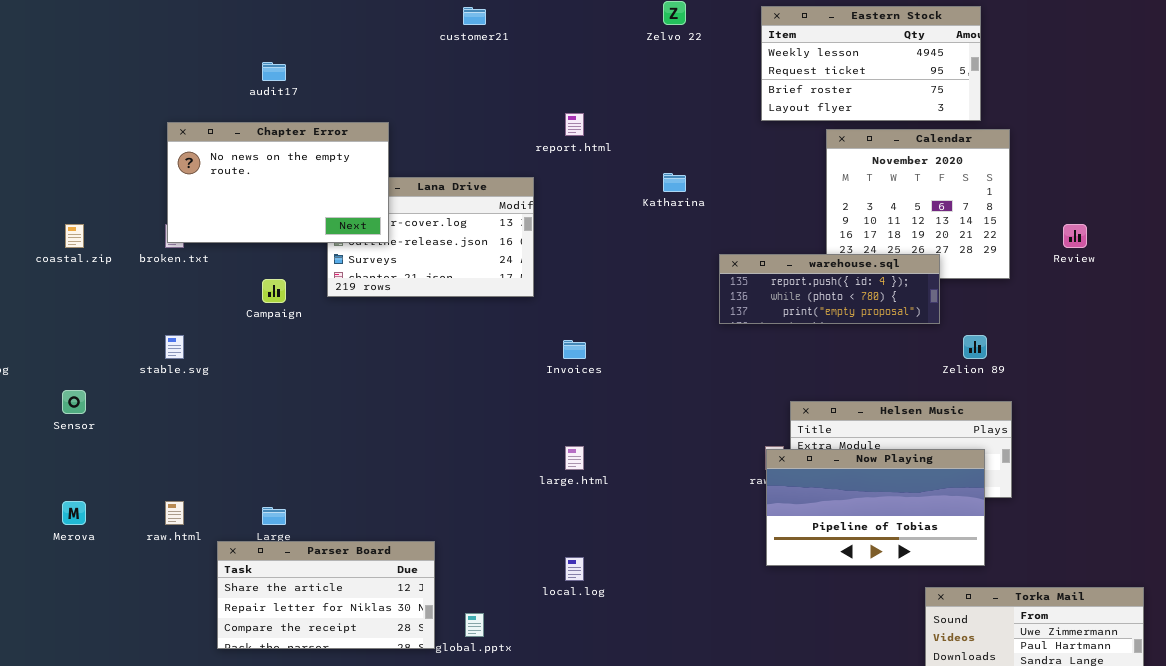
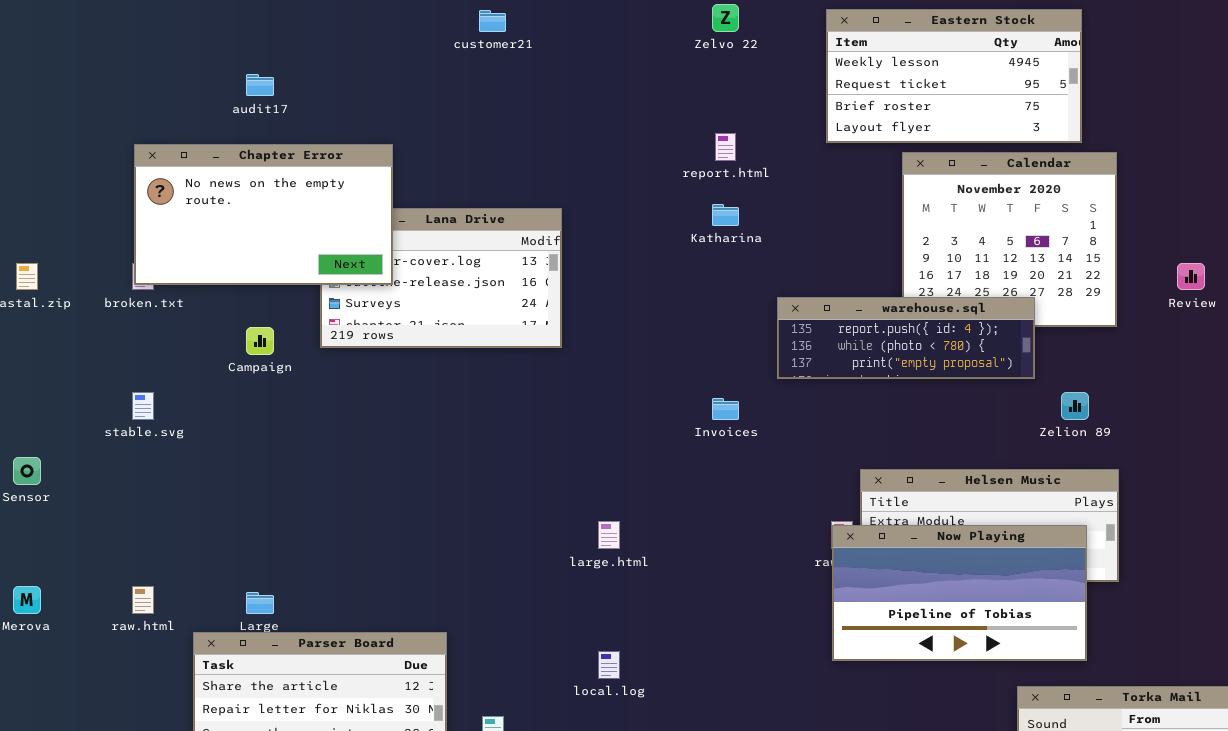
report.html: [565,113,584,136] -> [715,133,736,161], moved
Invoices: [563,340,586,359] -> [712,398,739,420], moved

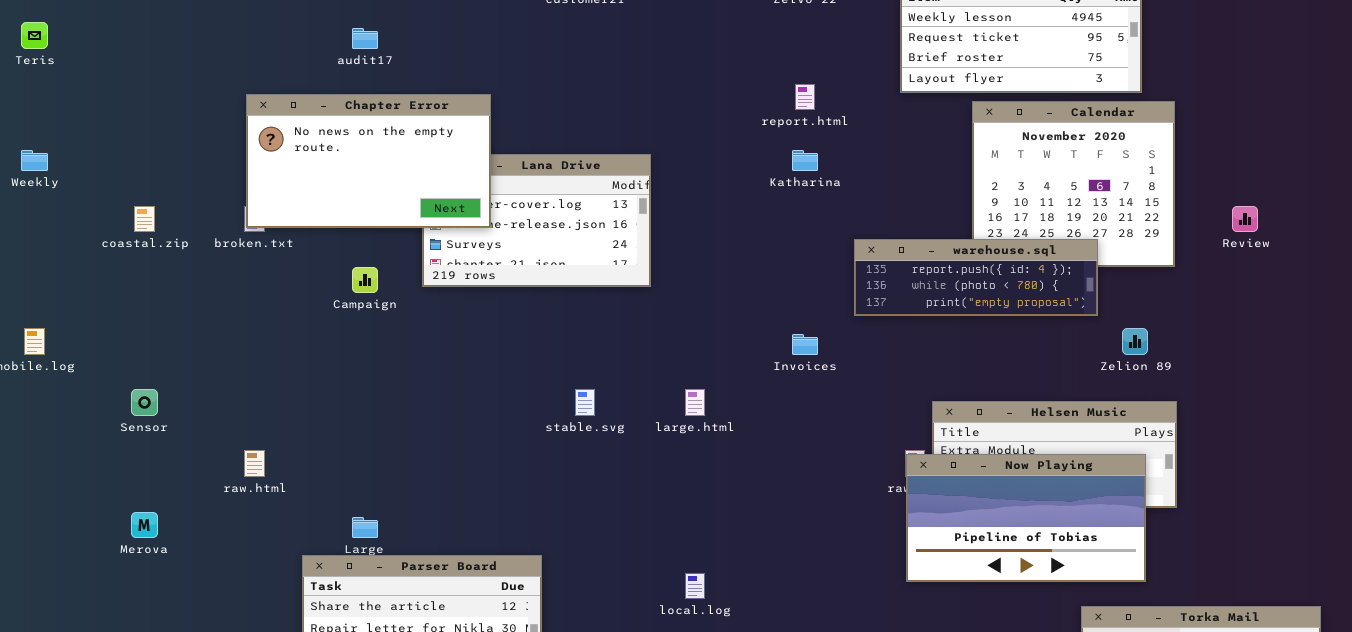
stable.svg: [132,392,154,420] -> [575,389,595,416], moved
large.html: [598,521,620,549] -> [685,389,705,416], moved
raw.html: [132,586,154,614] -> [244,450,265,477], moved

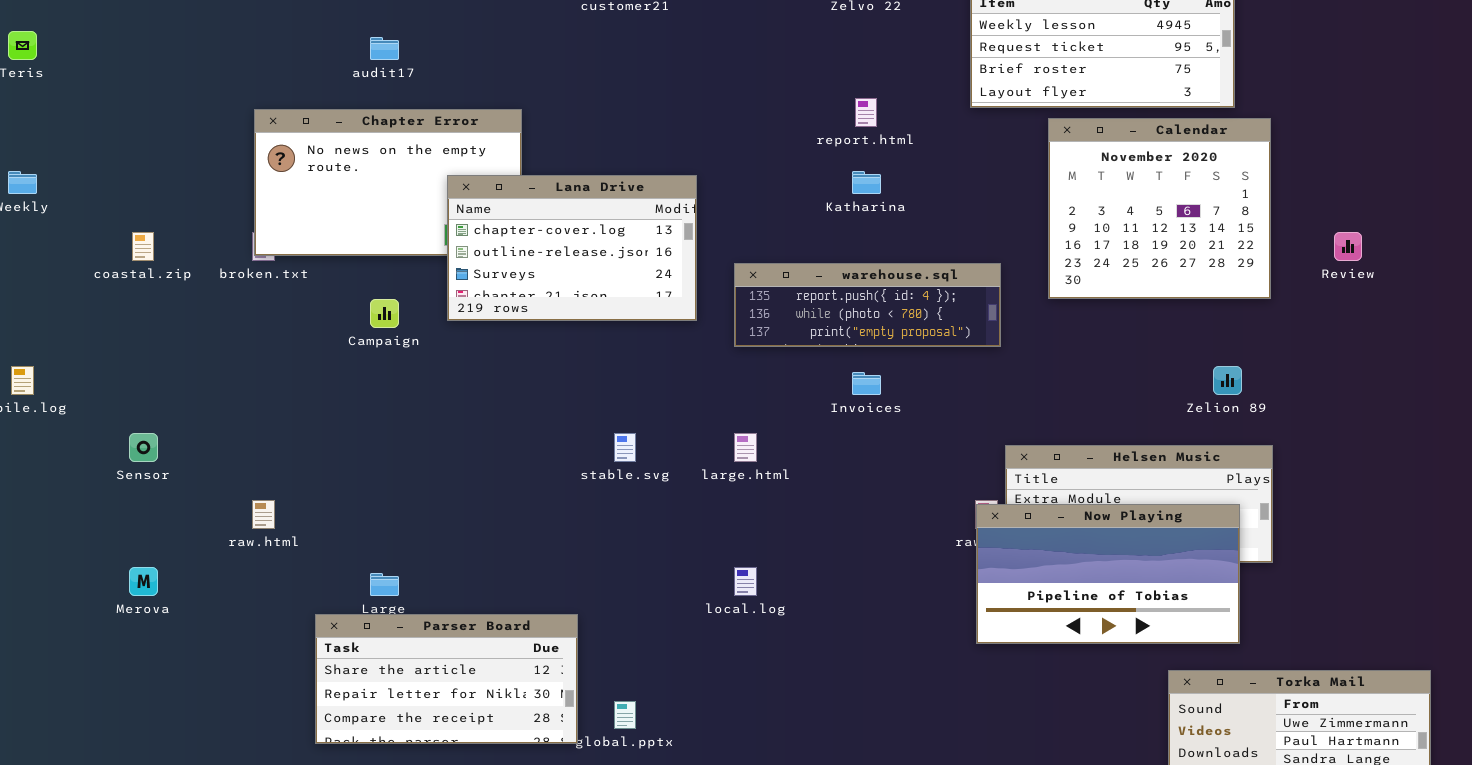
Lana Drive: [422,154,651,287] -> [447,175,697,321], raised
warehouse.sql: [854,239,1098,316] -> [734,263,1001,347], moved
local.log: [685,573,705,599] -> [734,567,757,596], moved

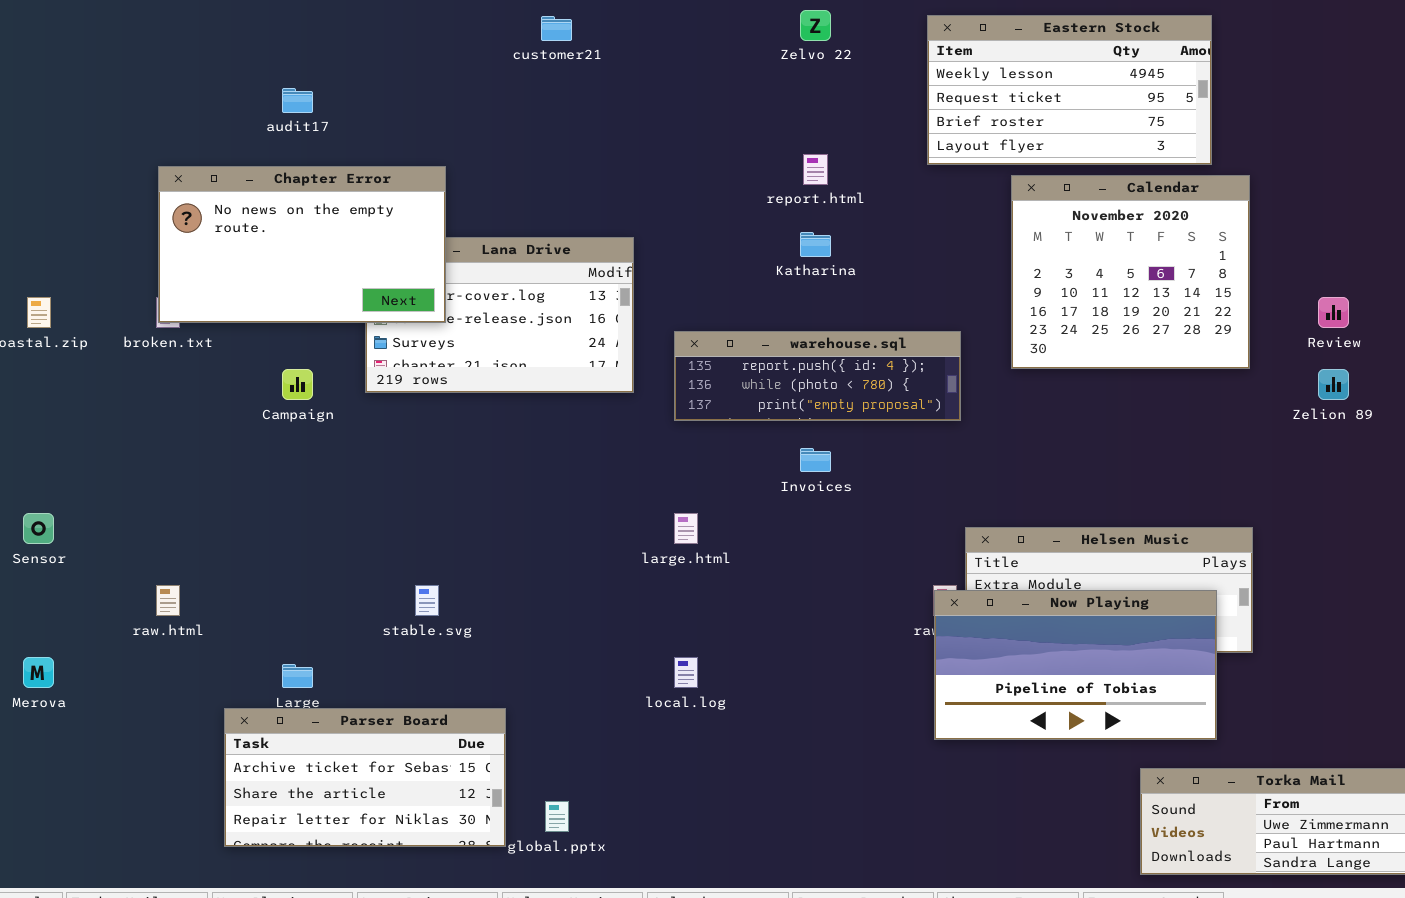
Chapter Error: [254,109,522,256] -> [158,166,446,323], raised
Zelion 89: [1213,366,1242,395] -> [1318,369,1349,400], moved
stable.svg: [614,433,636,462] -> [415,585,439,616], moved
Parser Board: [315,614,578,744] -> [224,708,506,847], scrolled up 1 row

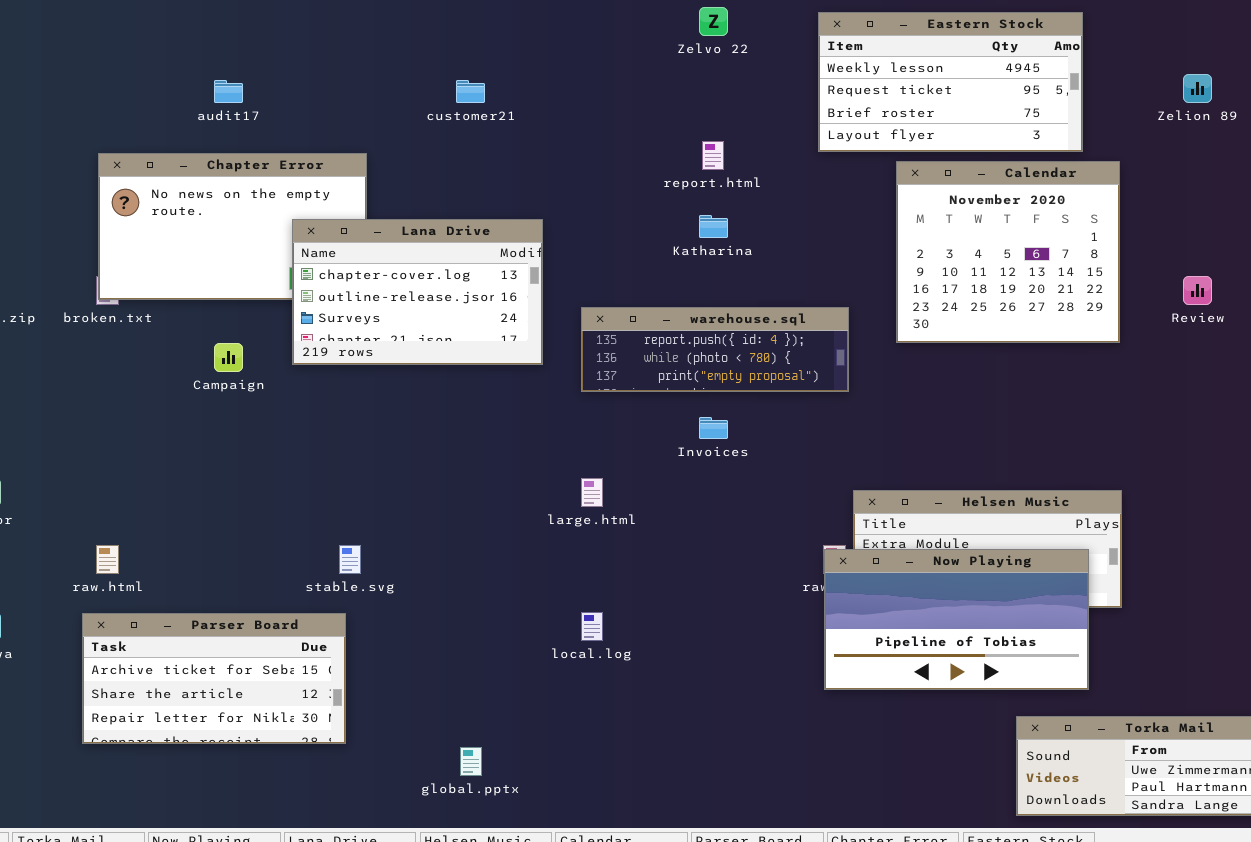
customer21: [541,16,572,41] -> [456,80,485,103], moved
Lana Drive: [365,237,634,393] -> [292,219,543,365], raised
Zelion 89: [1318,369,1349,400] -> [1183,74,1212,103], moved
Parser Board: [224,708,506,847] -> [82,613,346,744], moved

